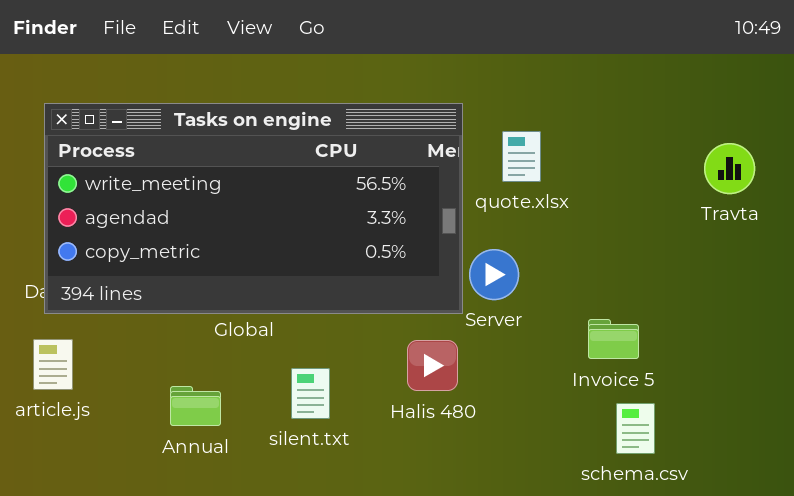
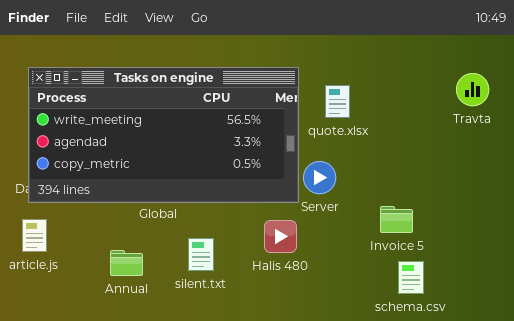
Travta: [704,143,755,194] -> [456,73,489,106], moved

